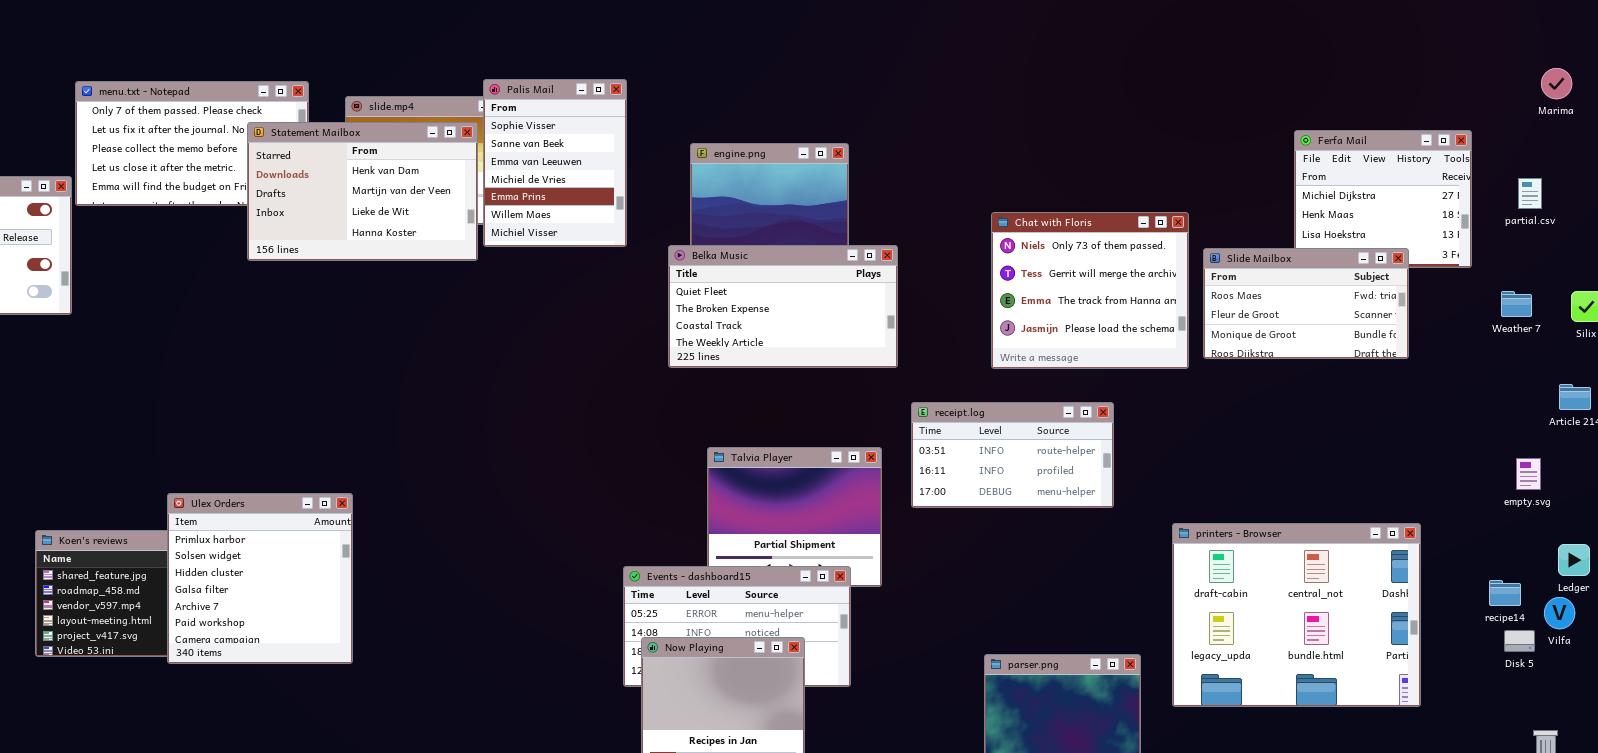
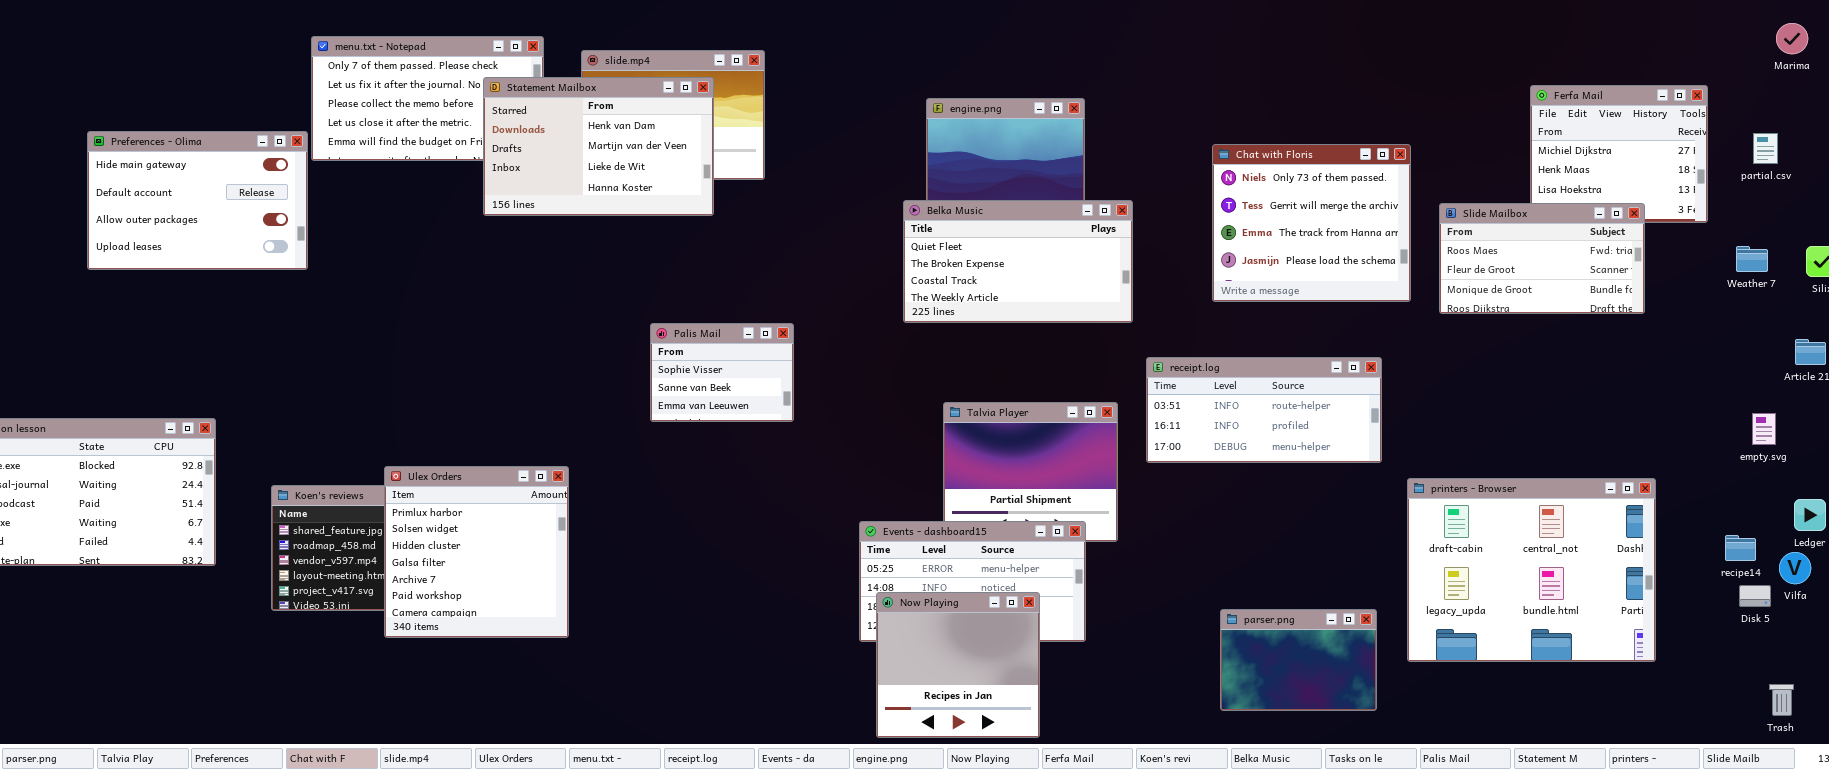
Palis Mail: [483,79,627,247] -> [650,323,794,422], moved, resized
Chat with Floris: [991,212,1189,369] -> [1212,144,1411,302], moved
receipt.log: [911,402,1114,508] -> [1146,357,1382,463], resized
Ulex Orders: [167,493,353,664] -> [384,466,569,638], moved

